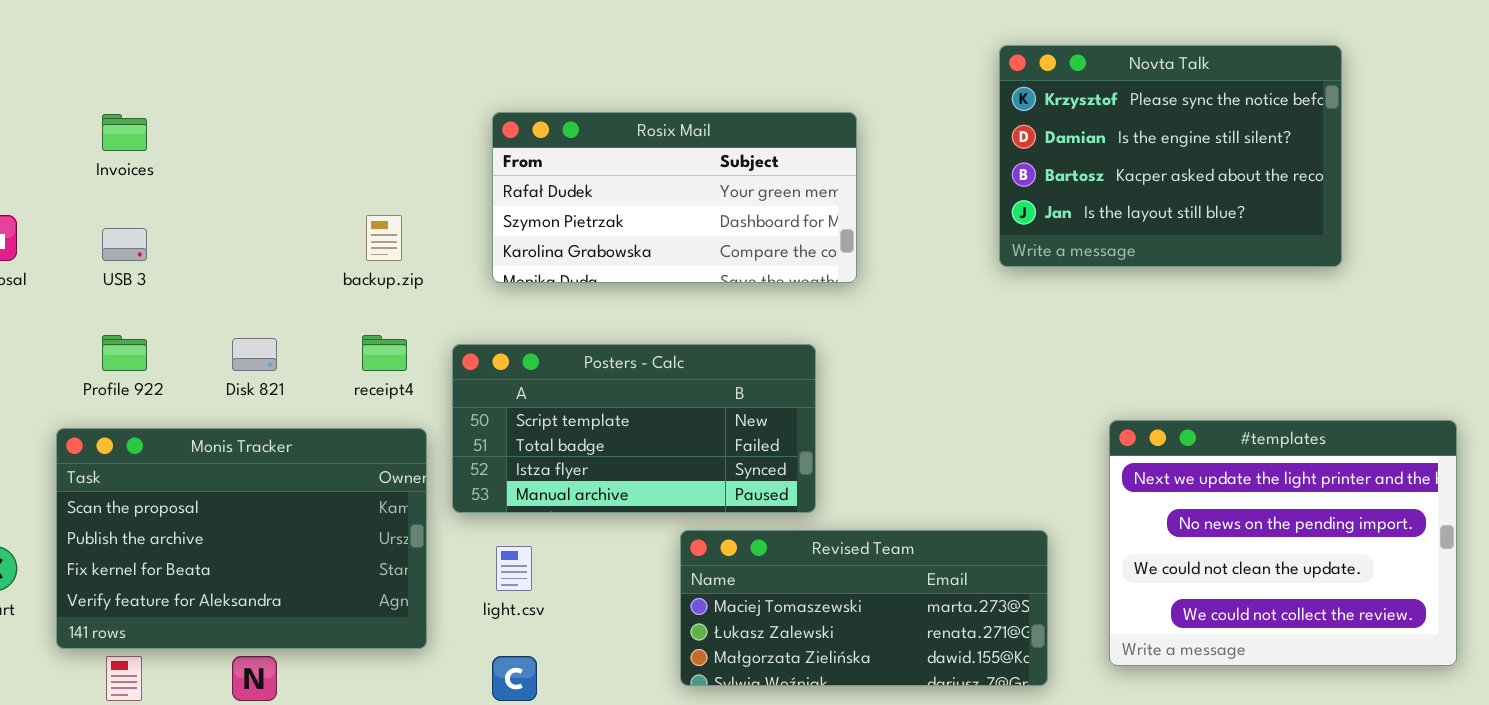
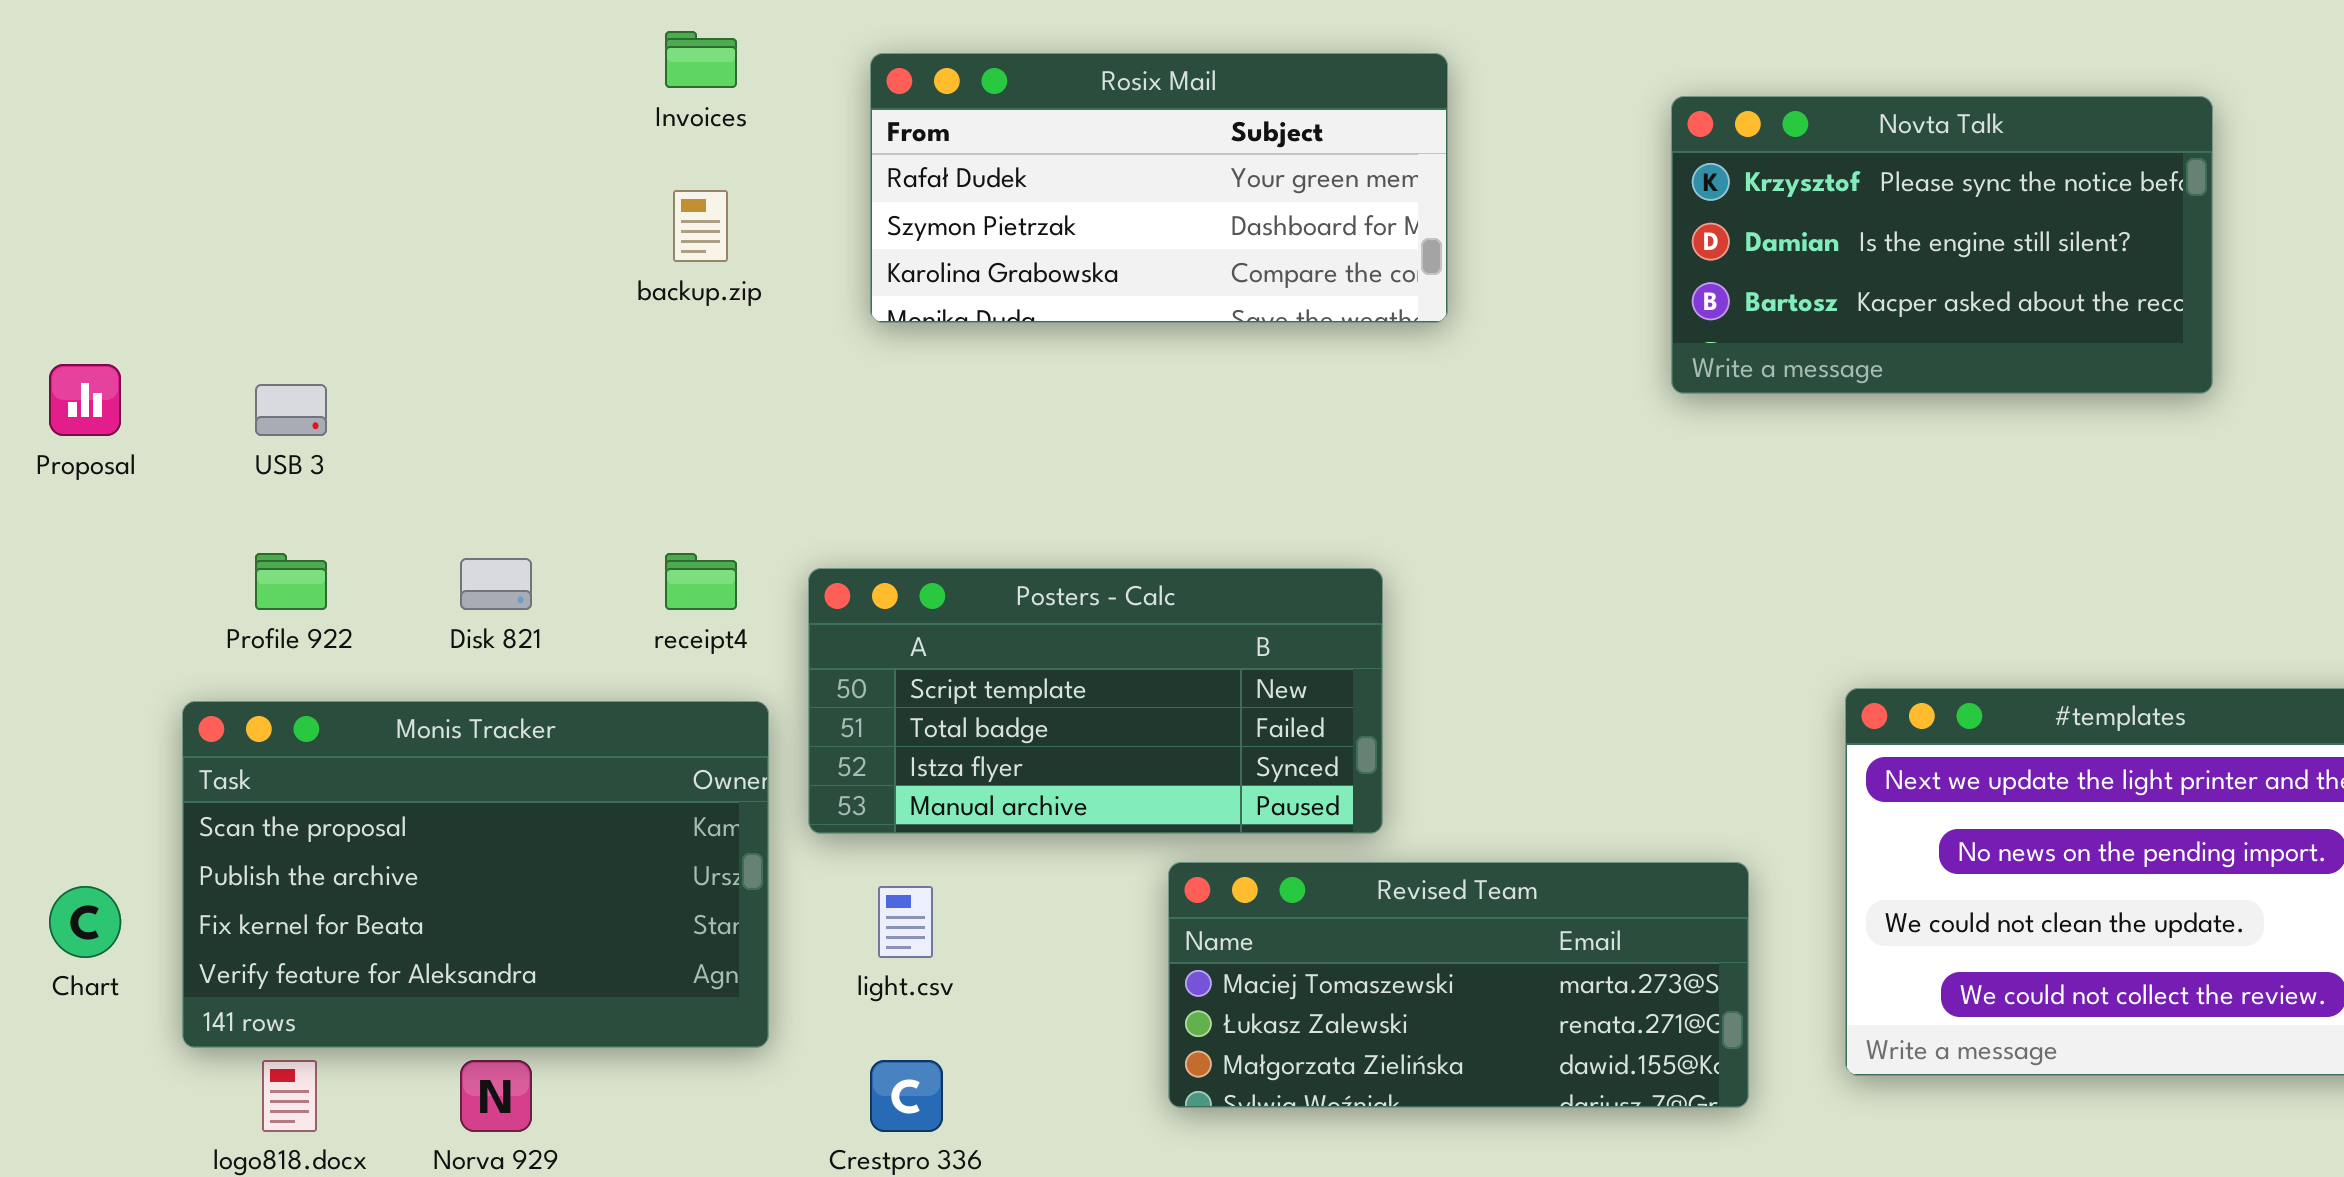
Novta Talk: [999,45,1342,267] -> [1671,96,2213,394], resized
Rosix Mail: [492,112,857,283] -> [870,53,1448,323], moved
Invoices: [102,114,147,151] -> [665,31,737,88], moved
backup.zip: [366,215,402,261] -> [673,190,728,262], moved

